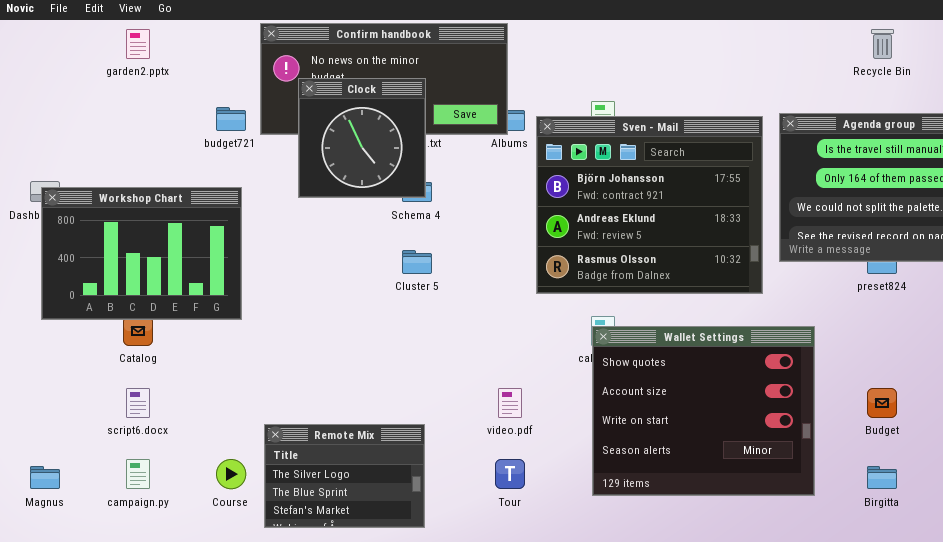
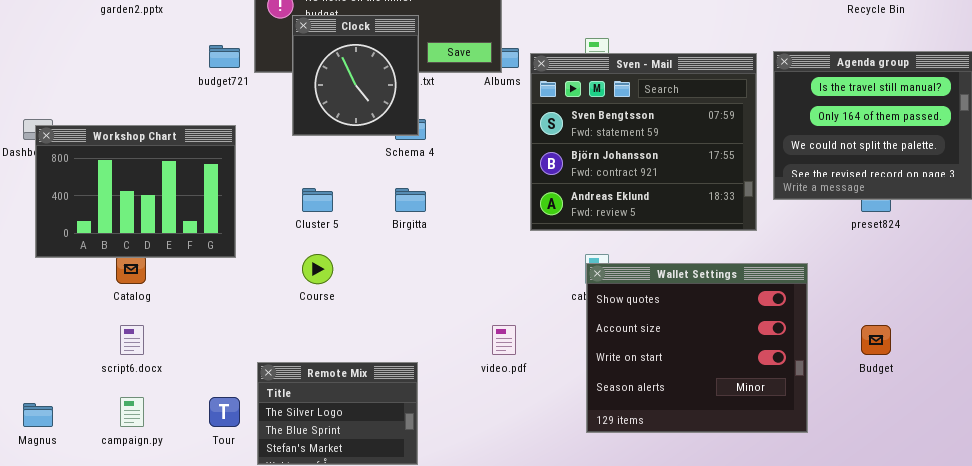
Sven - Mail: [536,116,763,294] -> [530,53,757,231], scrolled up 1 row
Cluster 5: [402,250,432,274] -> [302,188,333,212], moved
Course: [216,459,246,489] -> [302,254,333,284], moved
Tour: [495,459,525,489] -> [209,397,240,427], moved
Birgitta: [867,466,897,489] -> [395,188,426,212], moved

